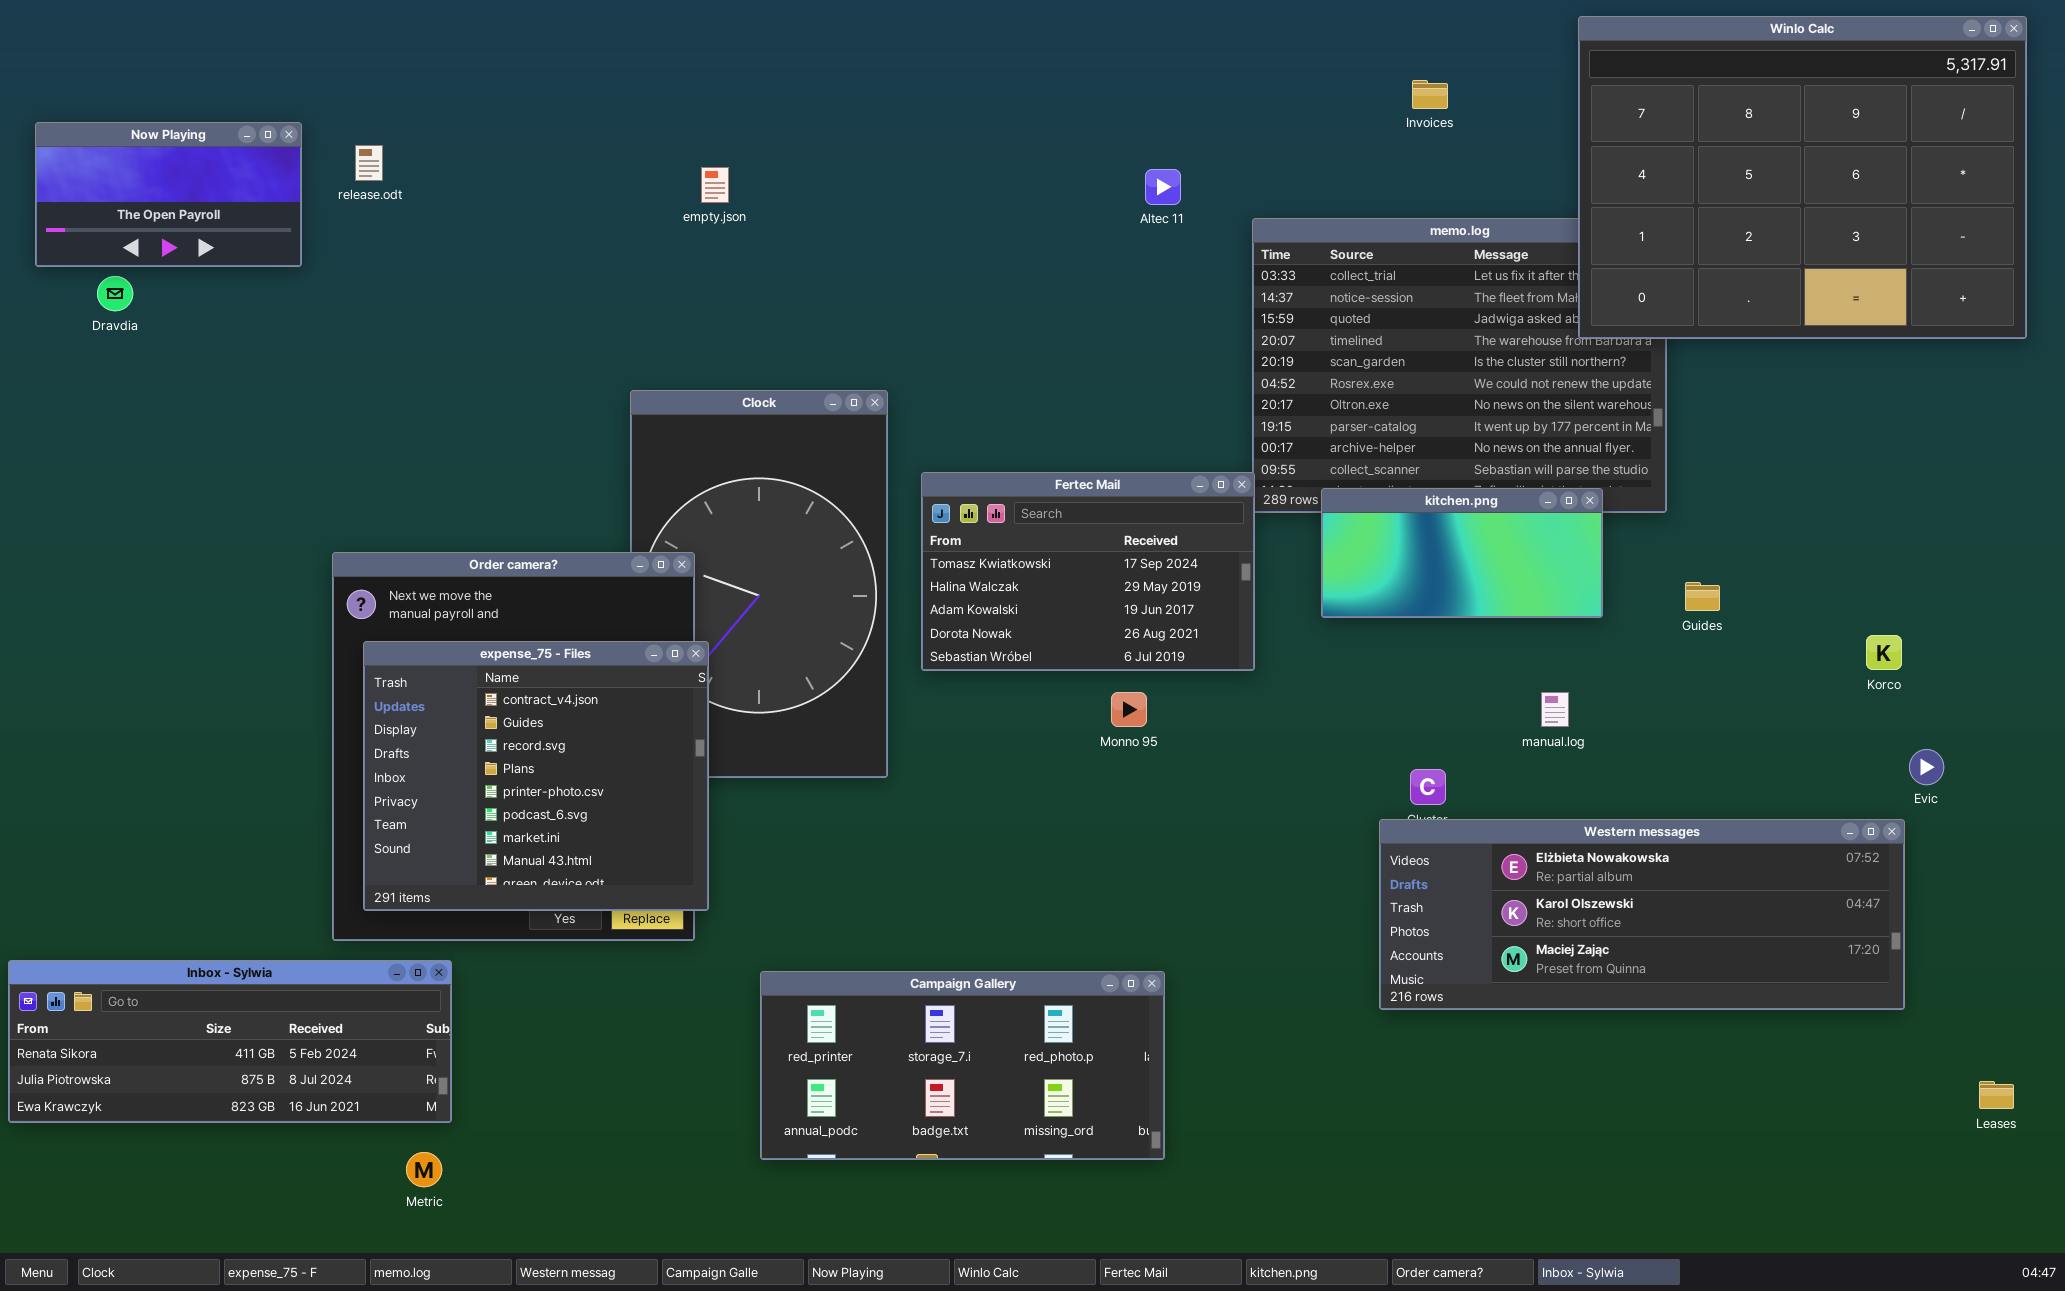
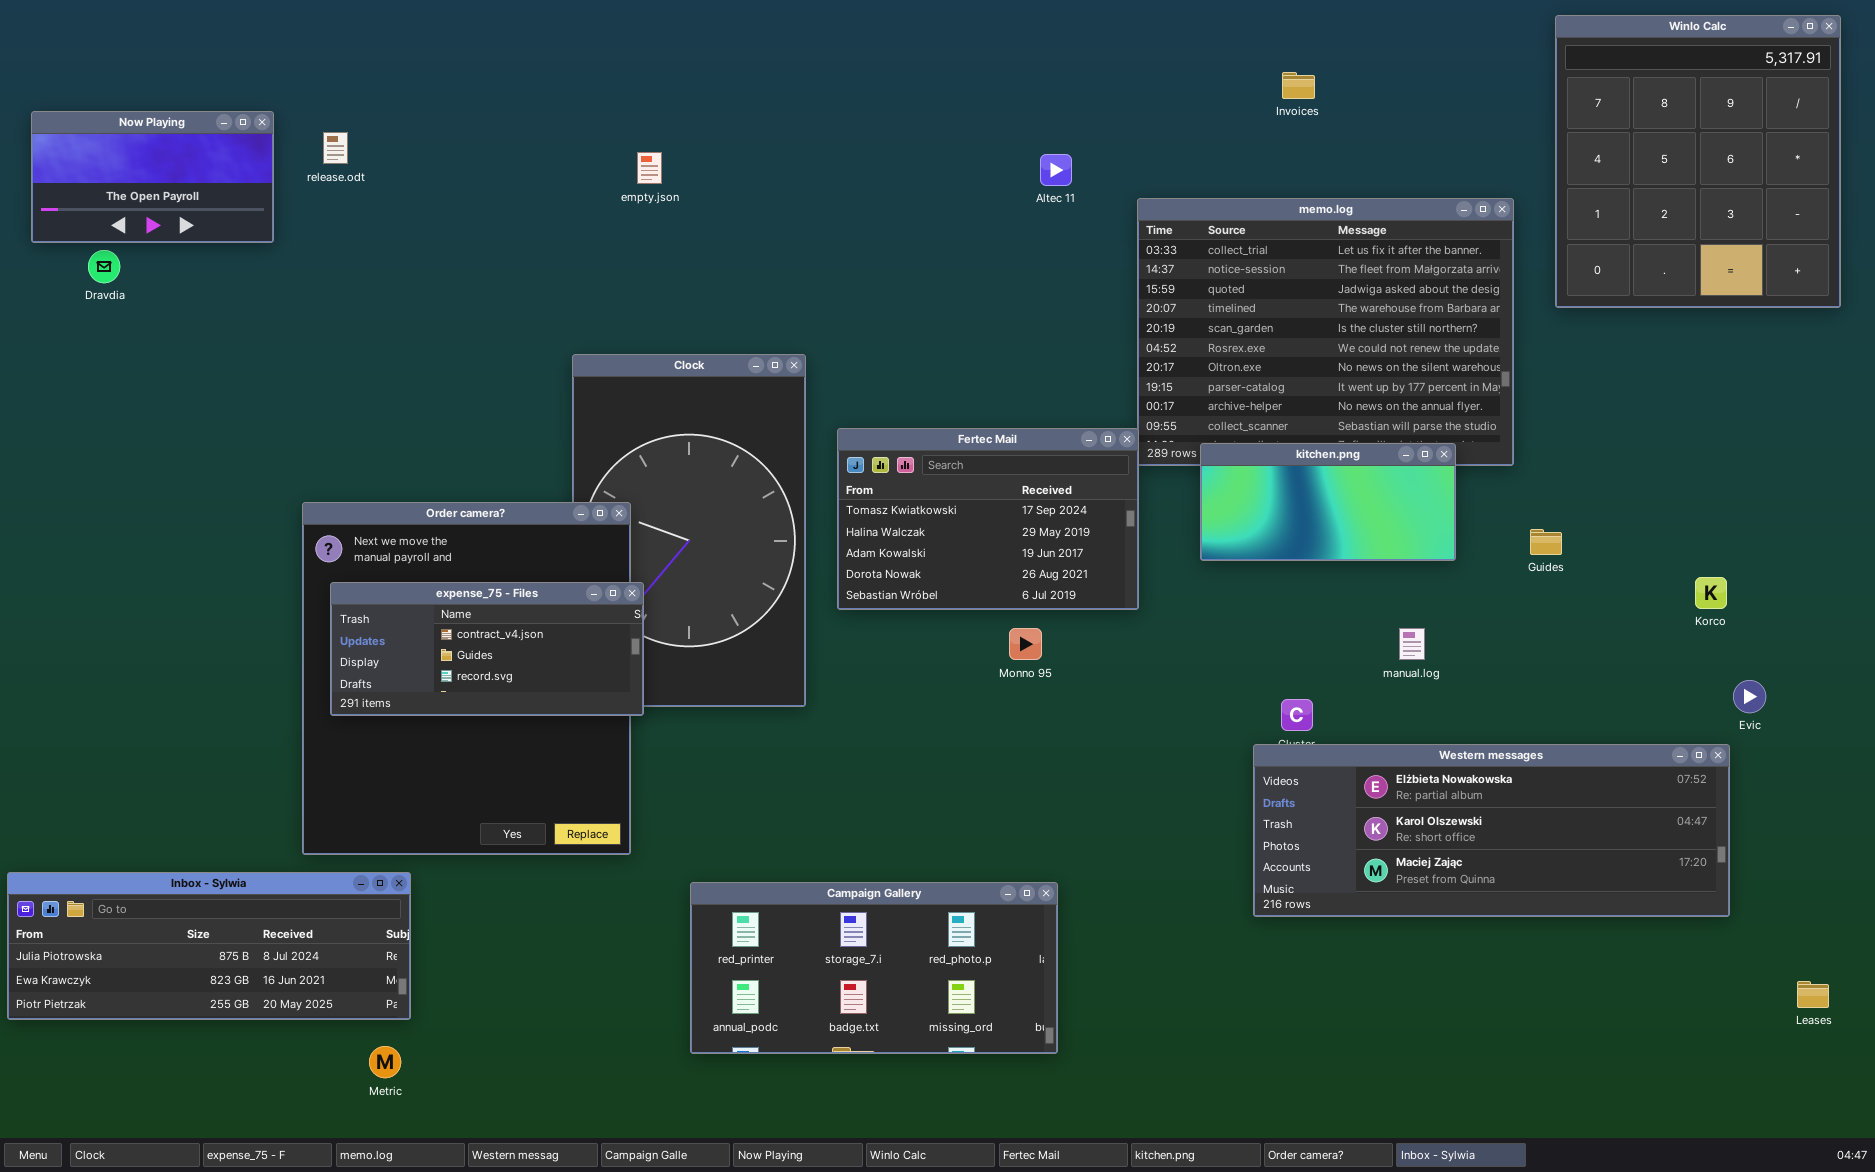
Winlo Calc: [1578,16,2027,339] -> [1555,15,1841,308], resized
expense_75 - Files: [363,641,709,911] -> [330,582,644,716], resized
Inbox - Sylwia: [8,960,452,1123] -> [7,872,411,1020], scrolled down 1 row

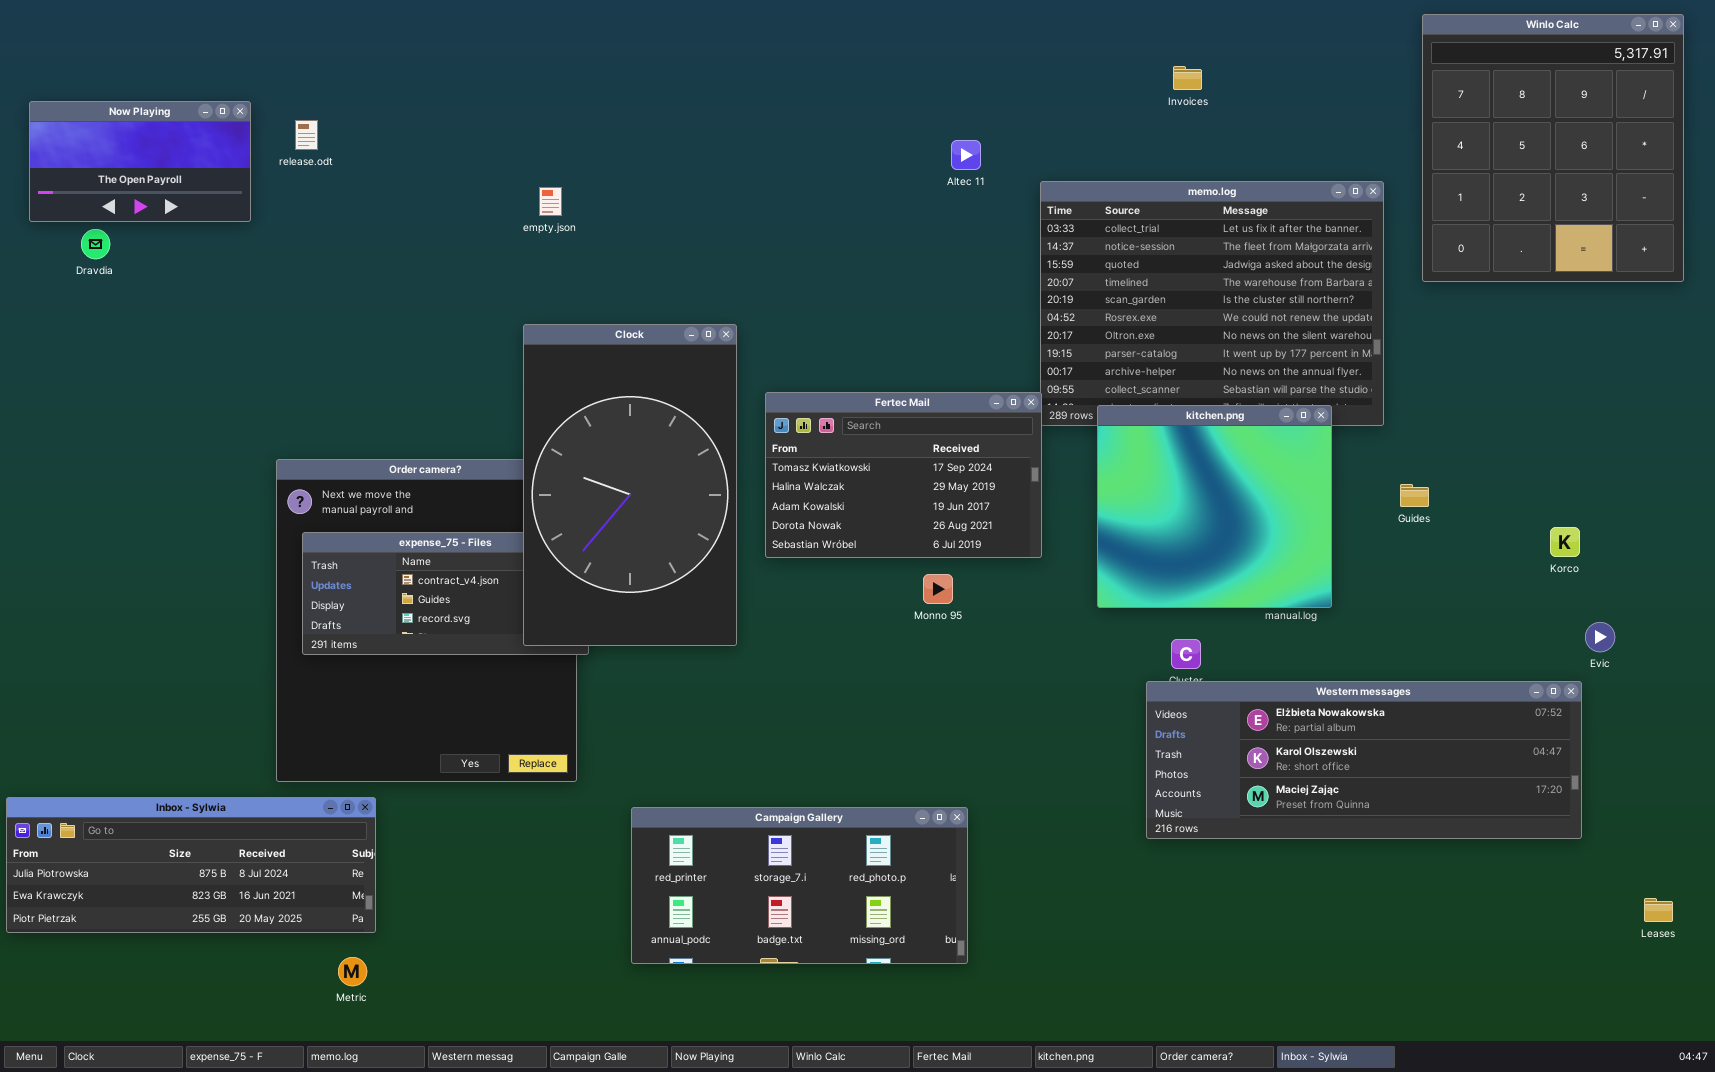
empty.json: [637,152,662,184] -> [539,187,562,216], moved
Clock: [572,354,806,707] -> [523,324,737,646], raised
kitchen.png: [1200,443,1456,561] -> [1097,405,1332,608], resized

